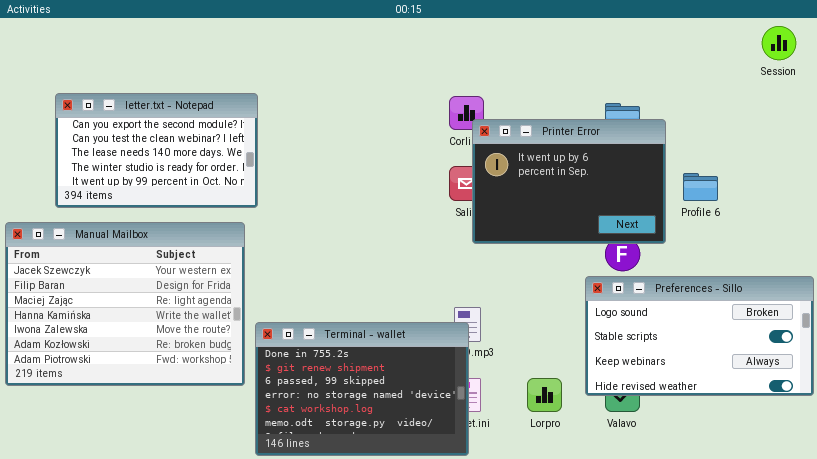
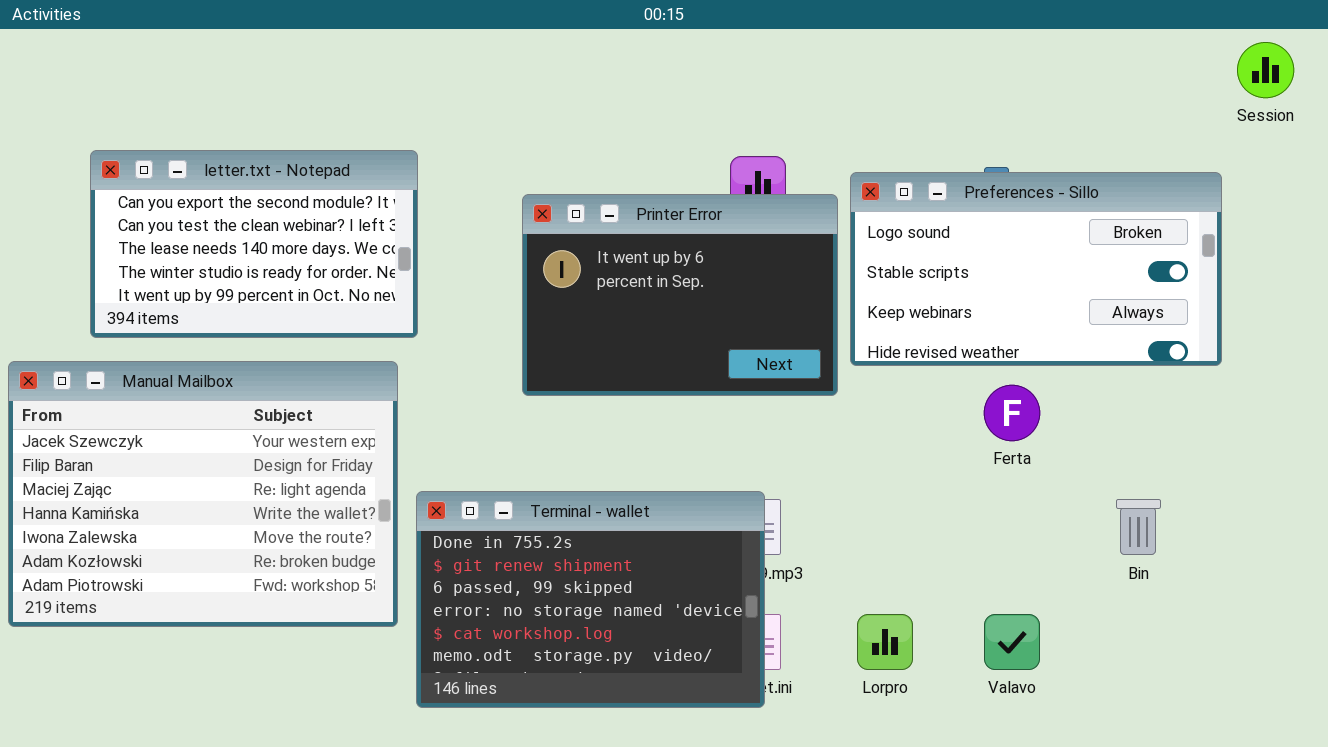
Printer Error: [472,119,666,244] -> [522,194,838,396], moved
Preferences - Sillo: [585,276,814,396] -> [850,172,1222,366], moved
Terminal - wallet: [255,322,469,456] -> [416,491,765,708], moved

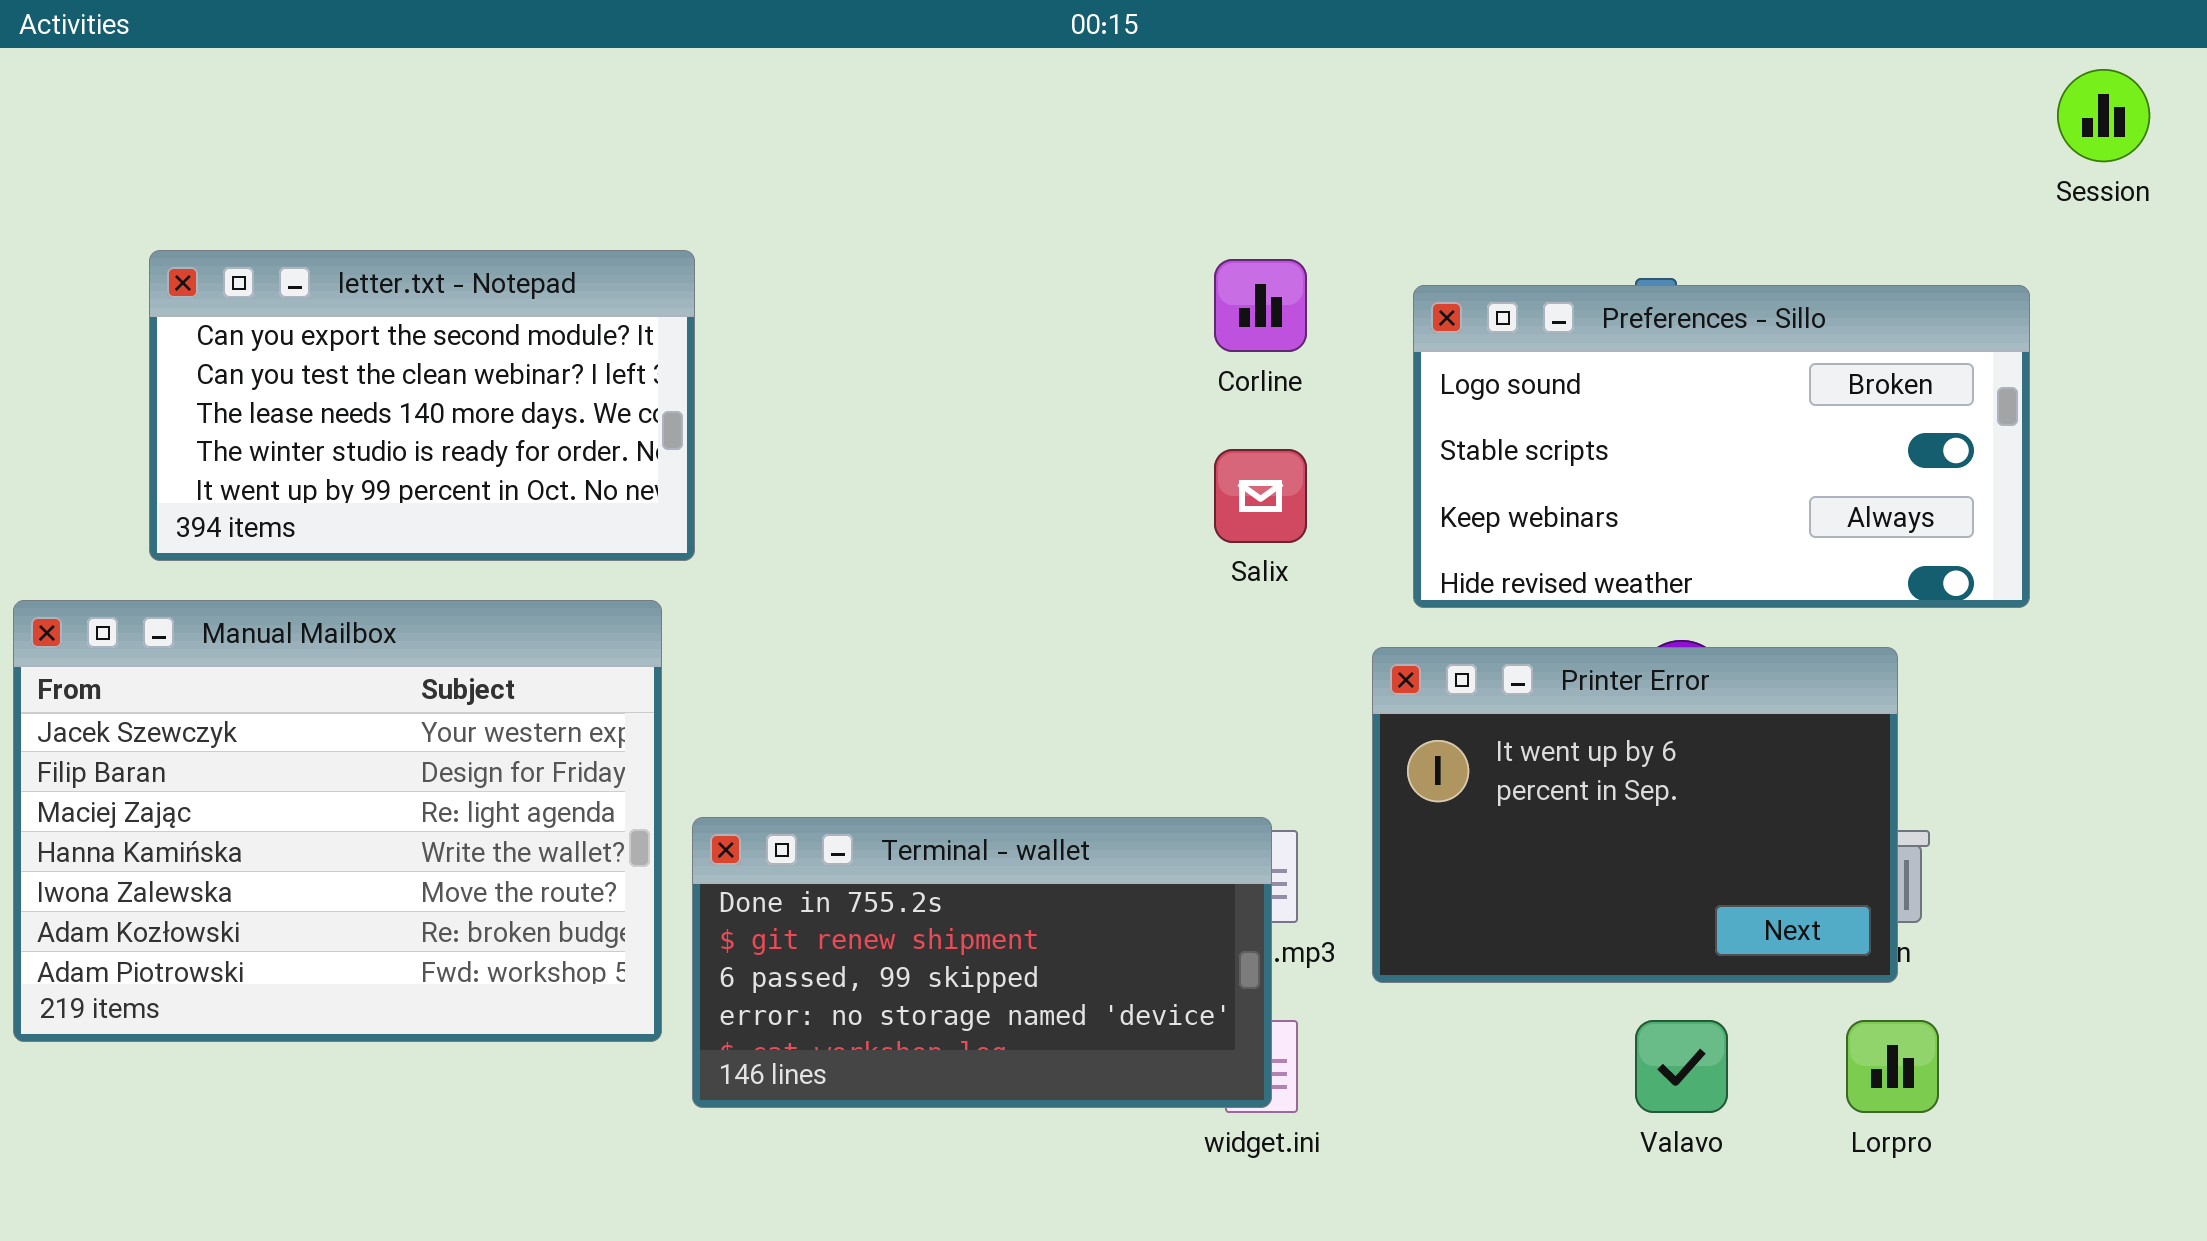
Printer Error: [522,194,838,396] -> [1372,647,1898,983], moved
Terminal - wallet: [416,491,765,708] -> [692,817,1272,1108], resized
Lorpro: [857,614,913,670] -> [1846,1020,1939,1113], moved

